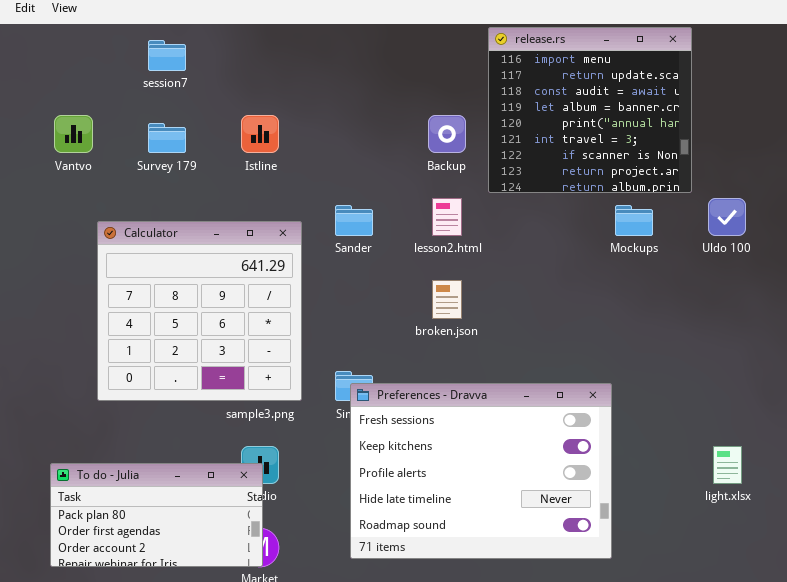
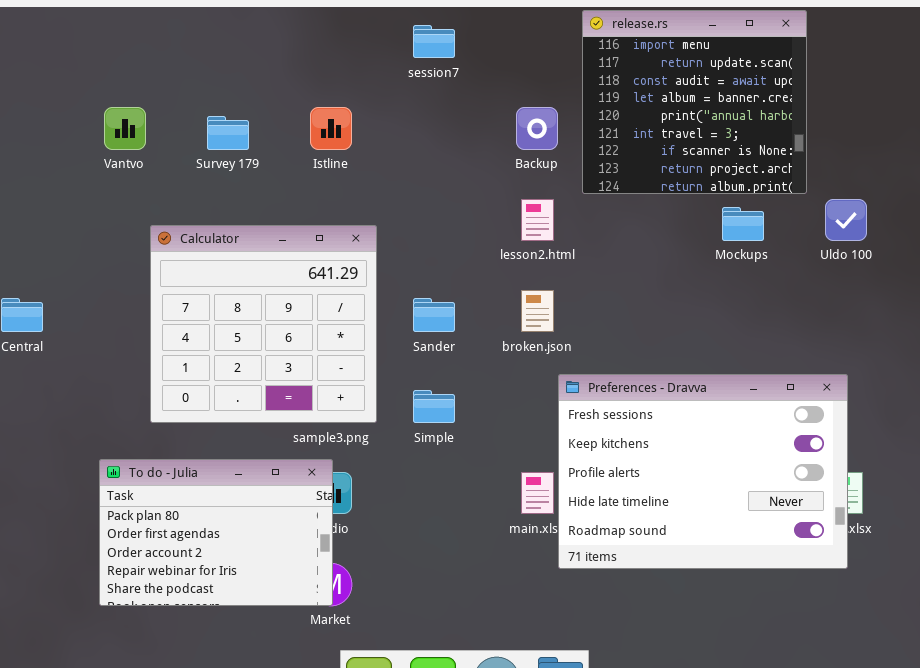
session7: [148,40,186,71] -> [413,25,455,58], moved
Sander: [335,205,373,236] -> [413,298,455,332], moved
Preferences - Dravva: [350,383,612,559] -> [558,374,848,569], moved
To do - Julia: [50,463,263,567] -> [99,459,333,606], resized

